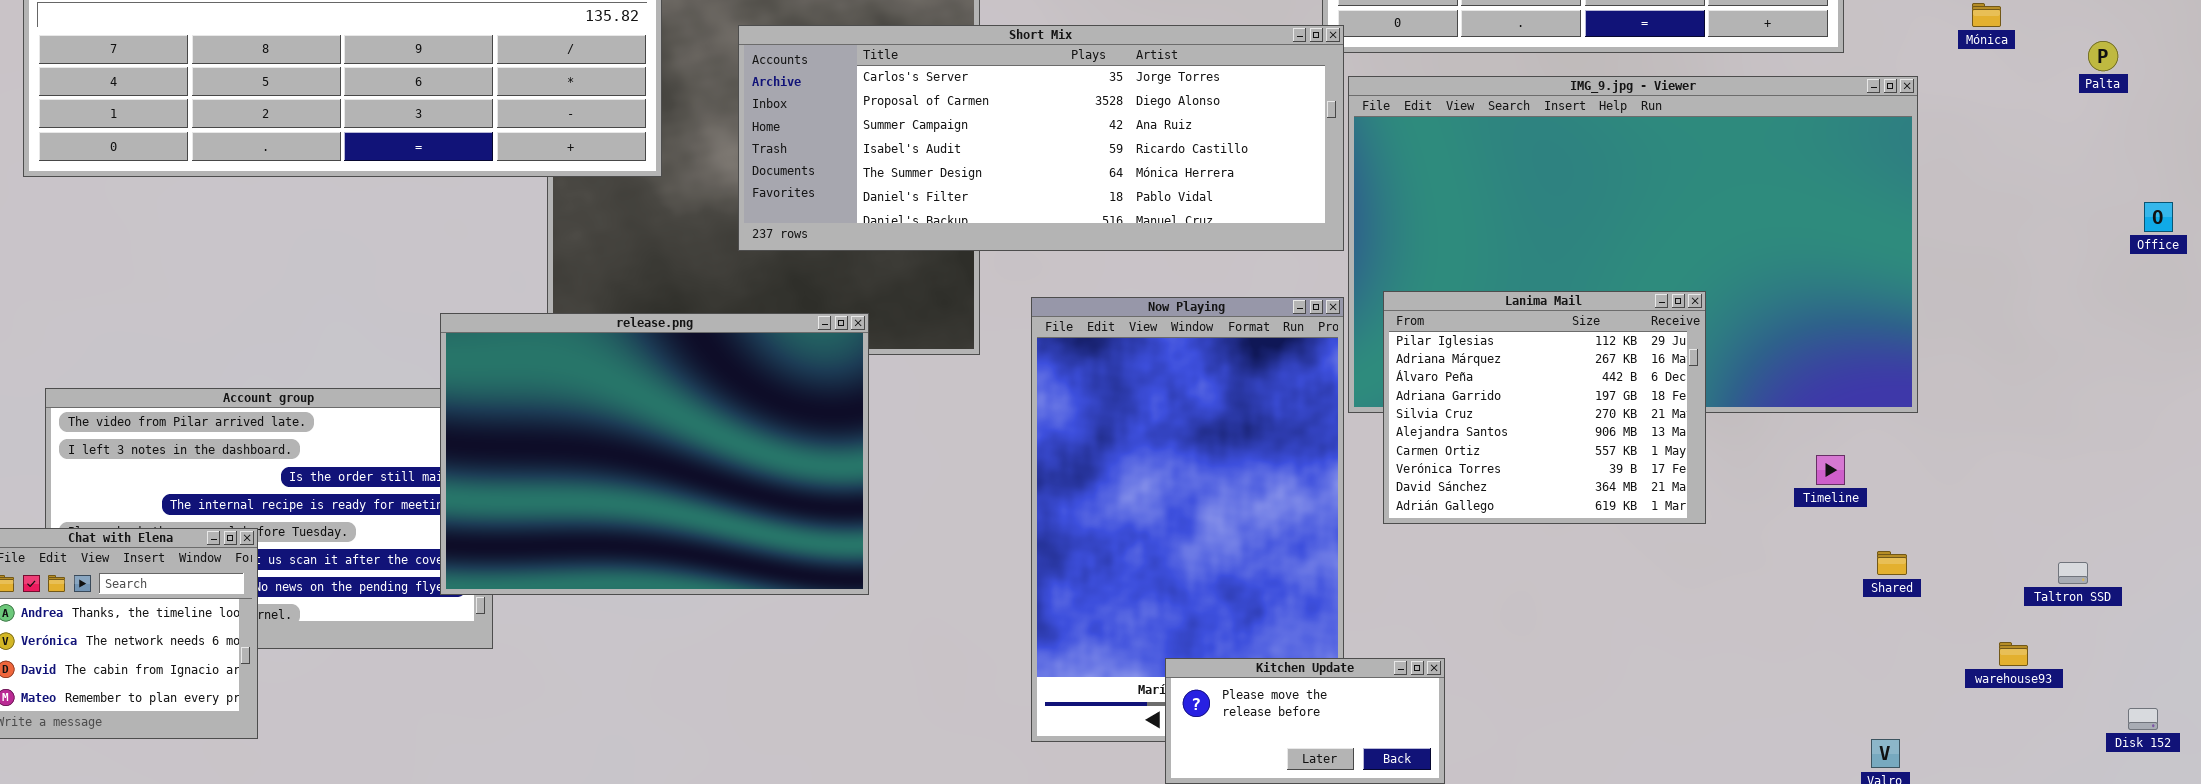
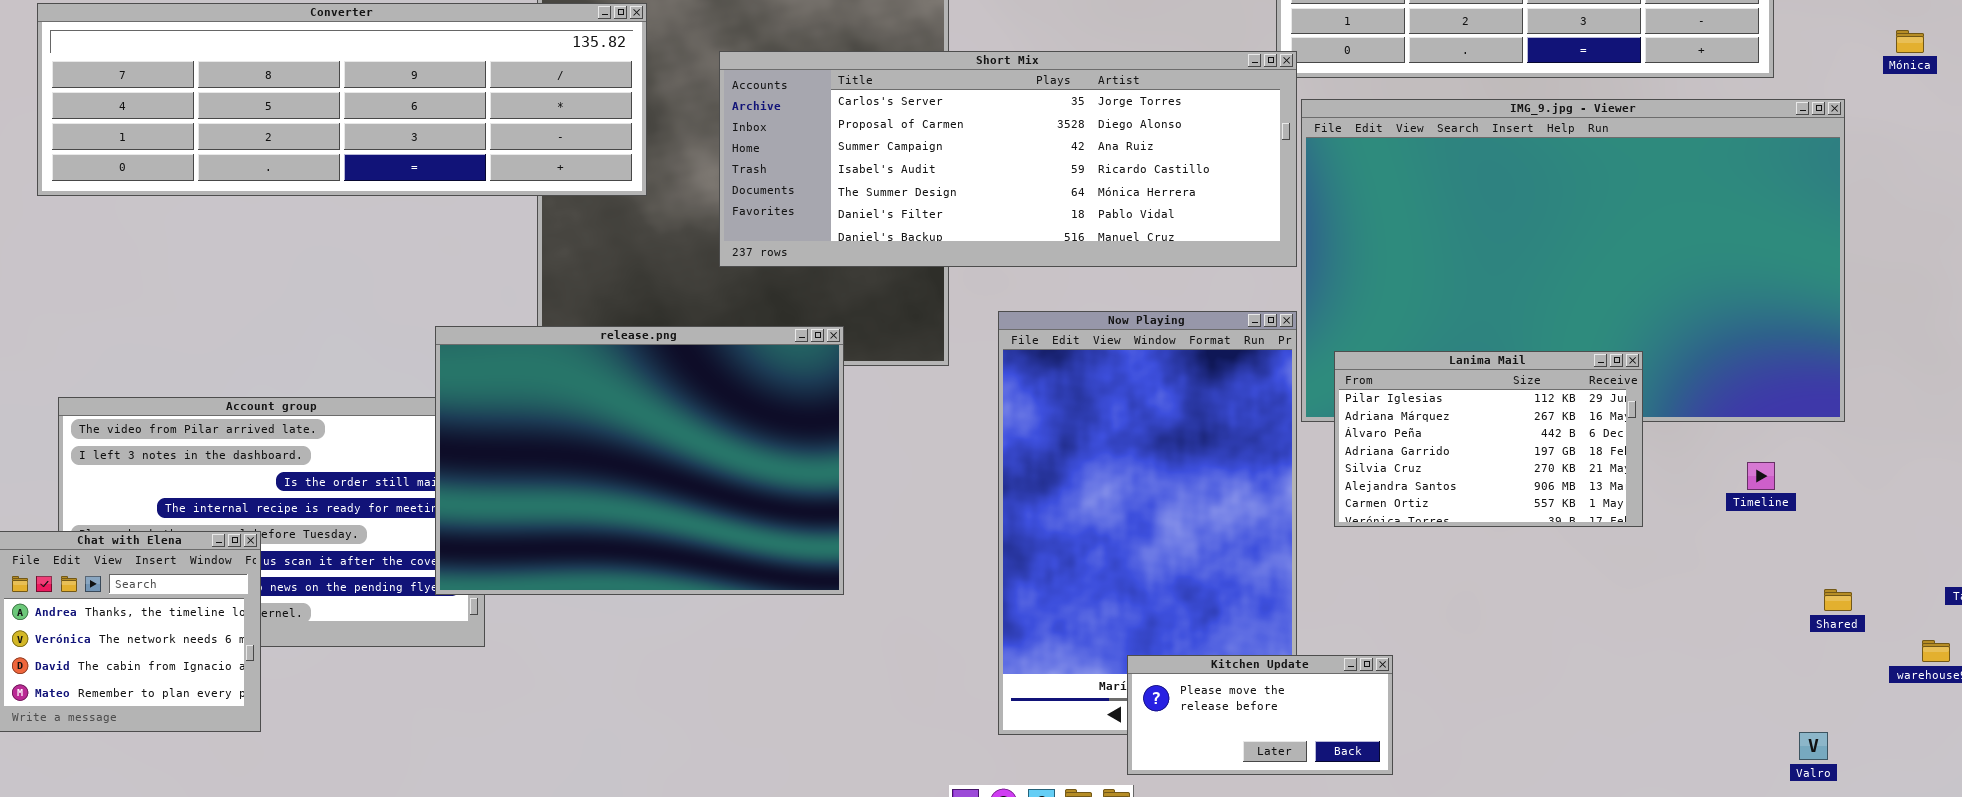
Lanima Mail: [1383,291,1706,524] -> [1334,351,1643,527], resized
Shared: [1877,551,1907,575] -> [1824,589,1852,611], moved

